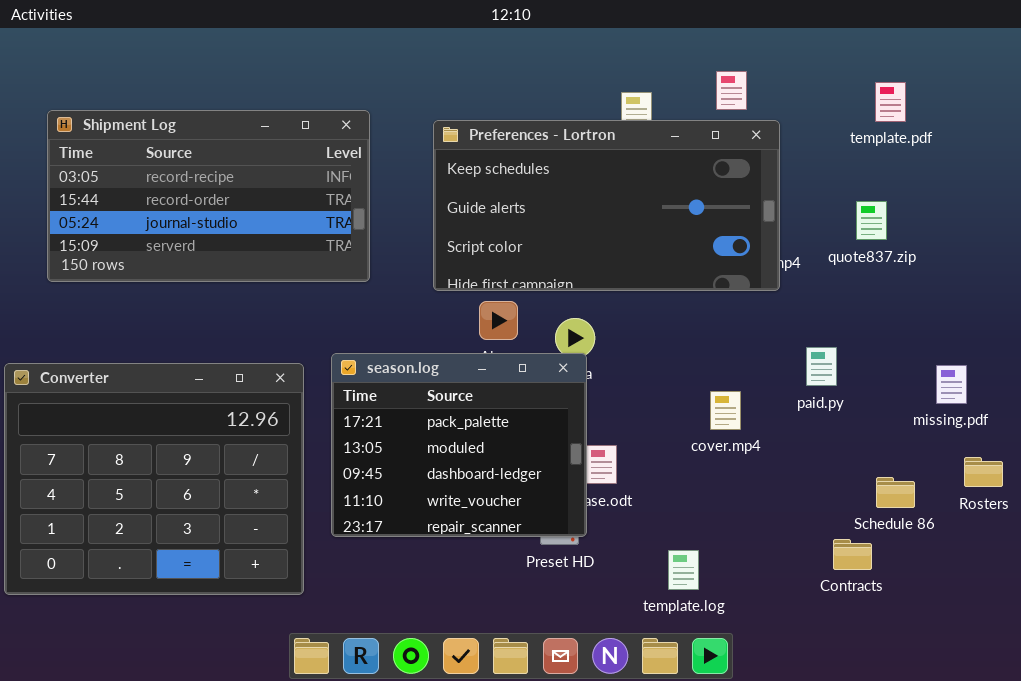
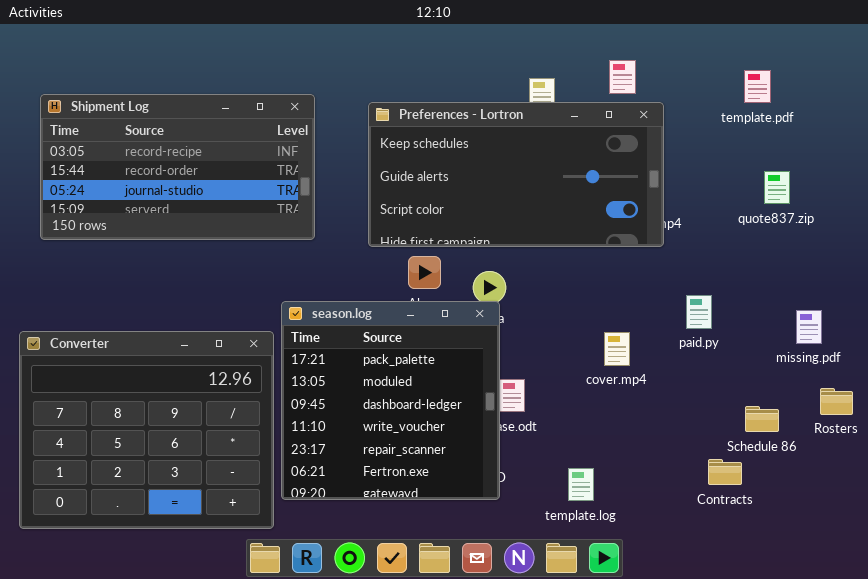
quote837.zip: [856,201,887,240] -> [764,171,790,204], moved
season.log: [331,353,587,537] -> [281,301,500,500], resized
Converter: [4,363,304,595] -> [19,331,274,529], moved

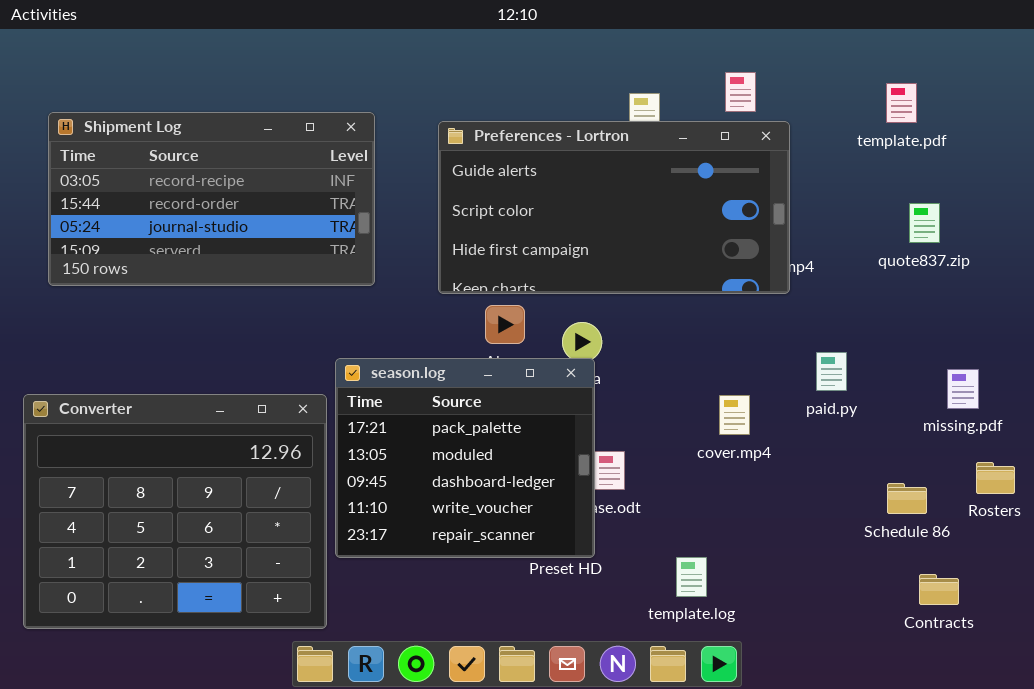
Preferences - Lortron: [368,102,664,247] -> [438,121,790,294], scrolled down 1 row
season.log: [281,301,500,500] -> [335,358,595,558], resized
Contracts: [708,459,742,485] -> [919,574,959,605], moved

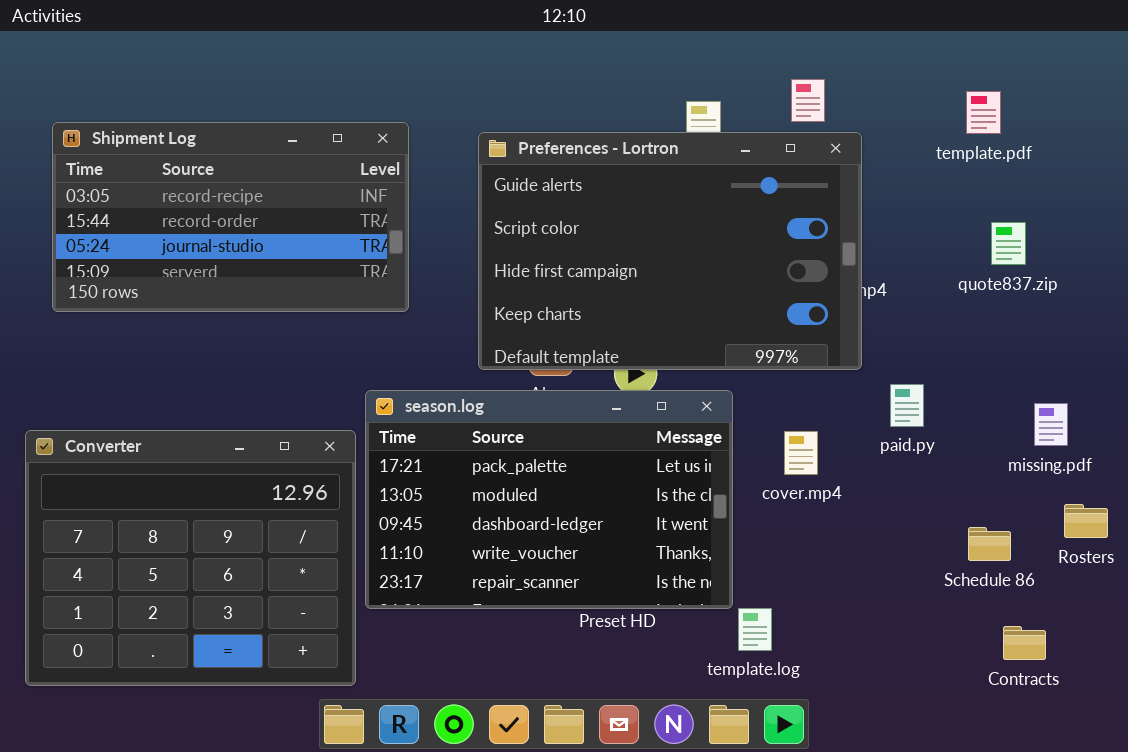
Preferences - Lortron: [438,121,790,294] -> [478,132,862,370], resized
season.log: [335,358,595,558] -> [365,390,733,609], resized

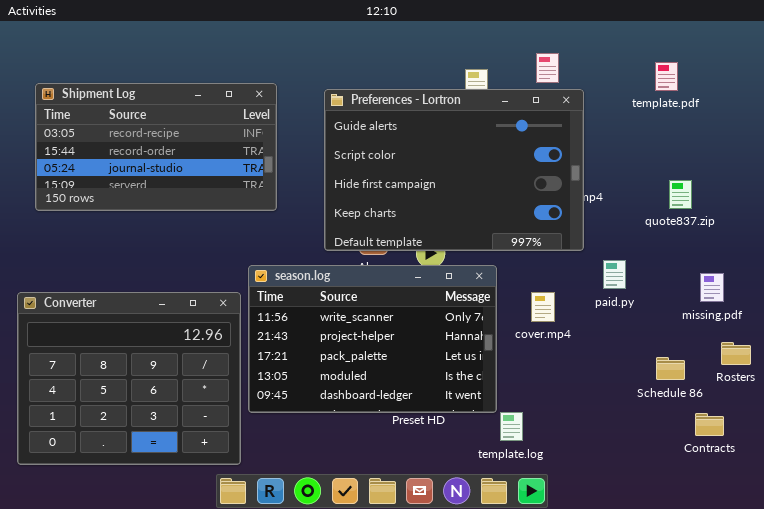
quote837.zip: [991,222,1026,265] -> [669,180,692,209], moved
season.log: [365,390,733,609] -> [248,265,497,413], scrolled up 2 rows
Contracts: [1003,626,1046,660] -> [695,413,724,436], moved

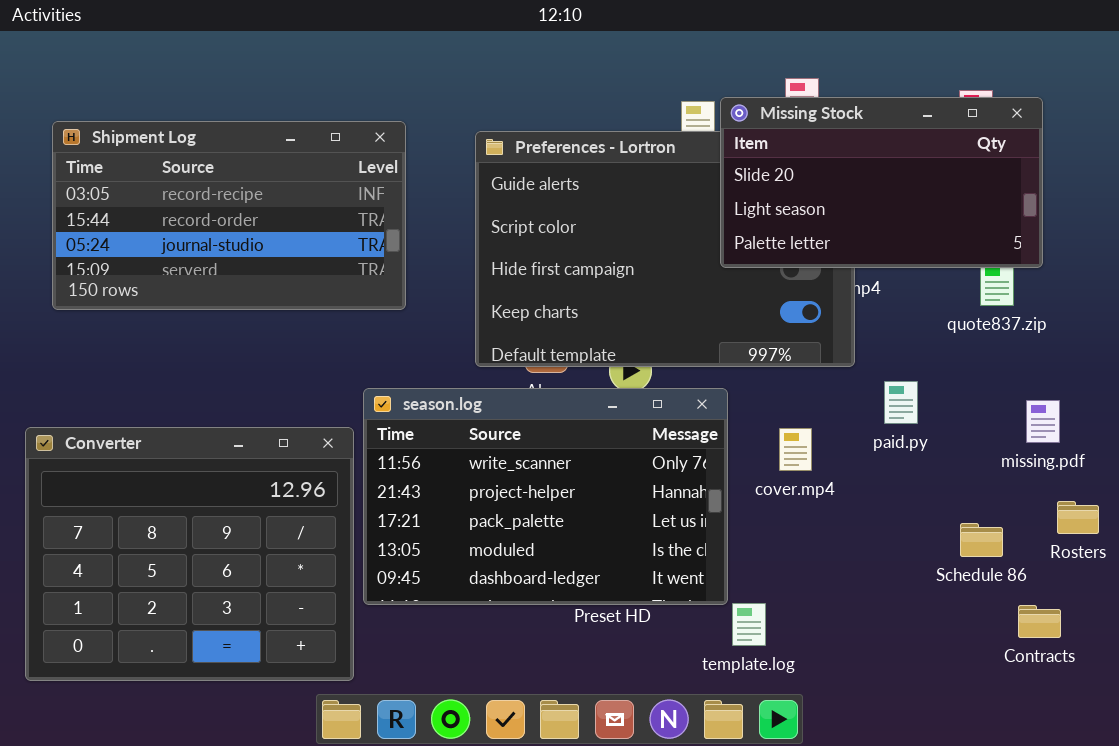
Missing Stock: none -> [720,97,1043,268], opened

